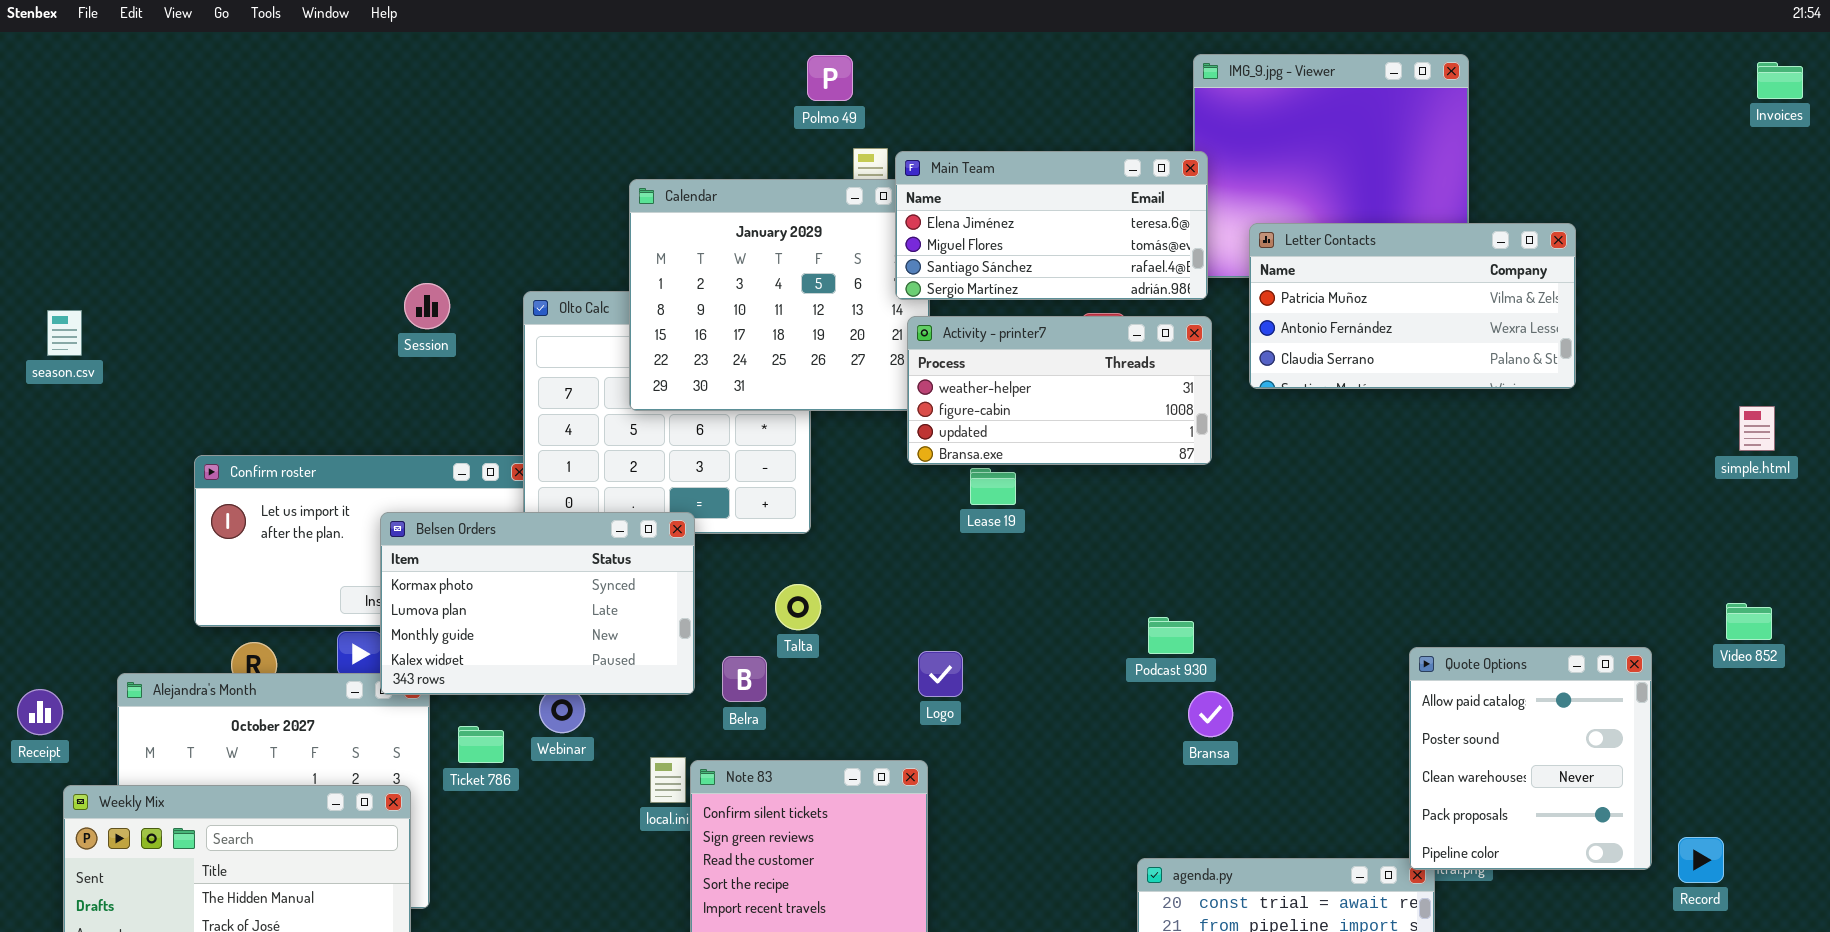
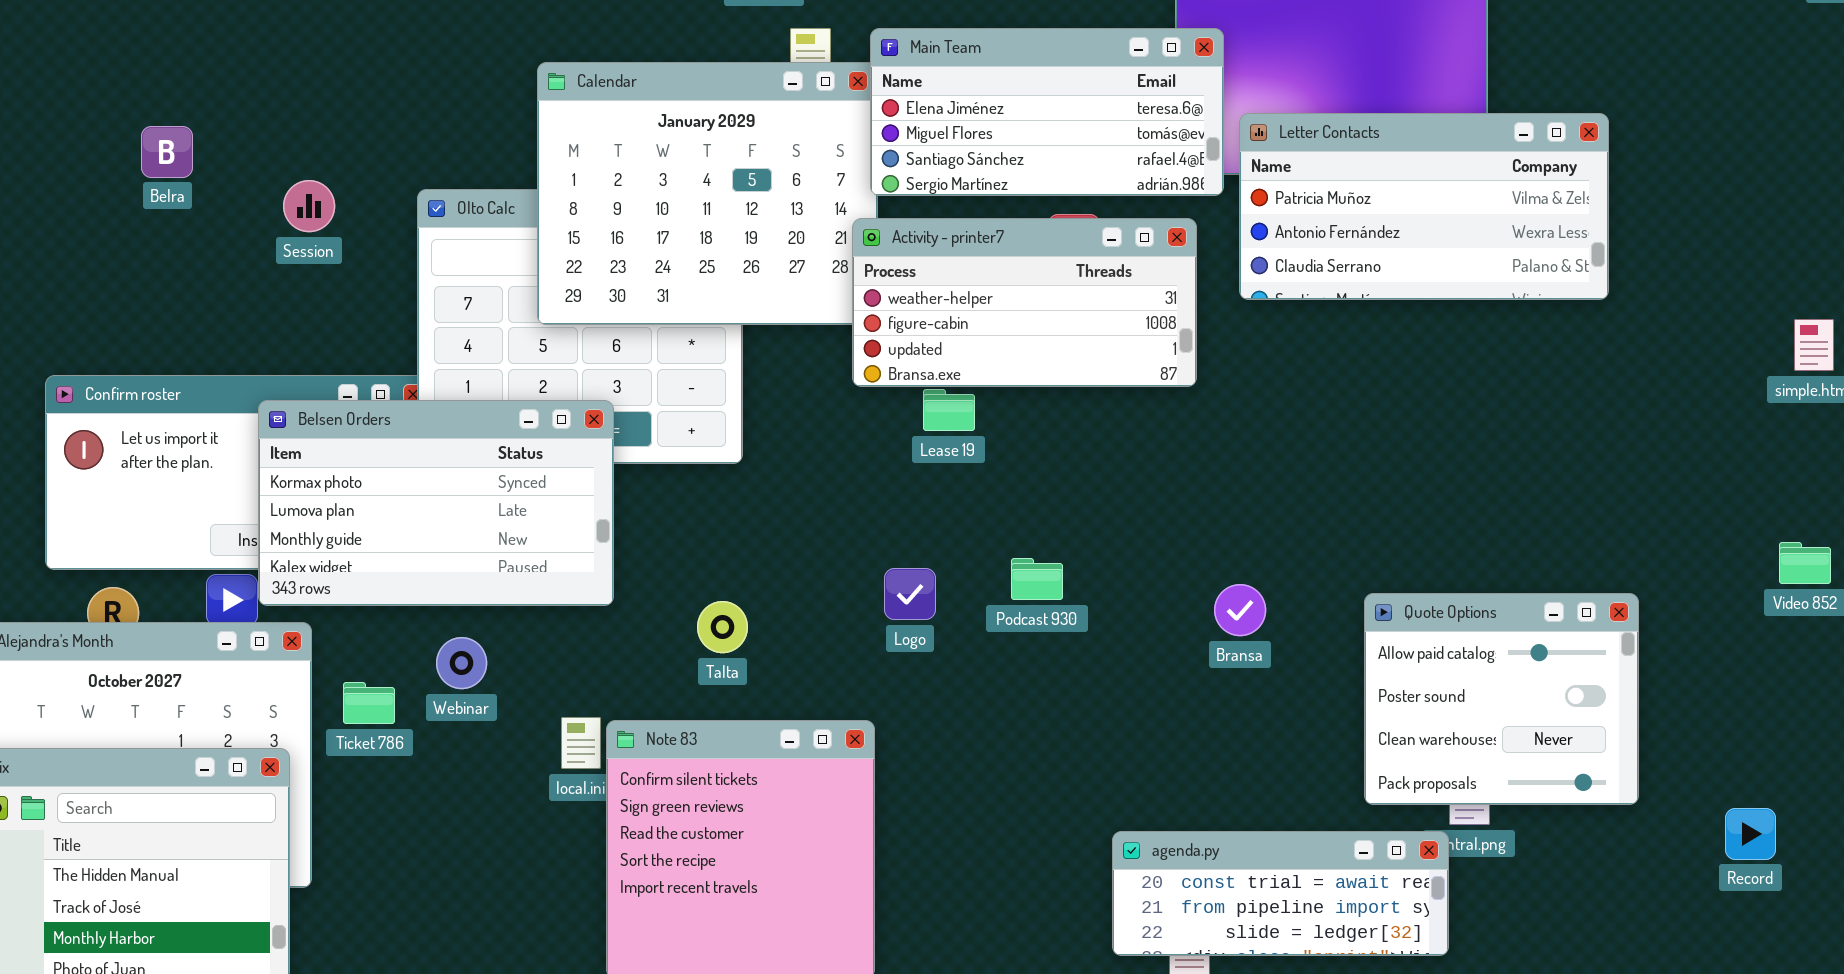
Main Team: [895,151,1208,300] -> [870,28,1224,196], moved
Belsen Orders: [380,512,695,695] -> [258,400,614,606], moved
Talta: [775,584,821,630] -> [697,601,748,653], moved
Podcast 930: [1148,617,1194,654] -> [1011,558,1063,600], moved
Quote Options: [1409,647,1652,870] -> [1364,593,1639,805], moved, resized
Logo: [918,651,963,697] -> [884,568,936,620], moved
Belra: [722,656,767,702] -> [141,126,193,178], moved
Bransa: [1188,691,1233,737] -> [1214,584,1266,636], moved

